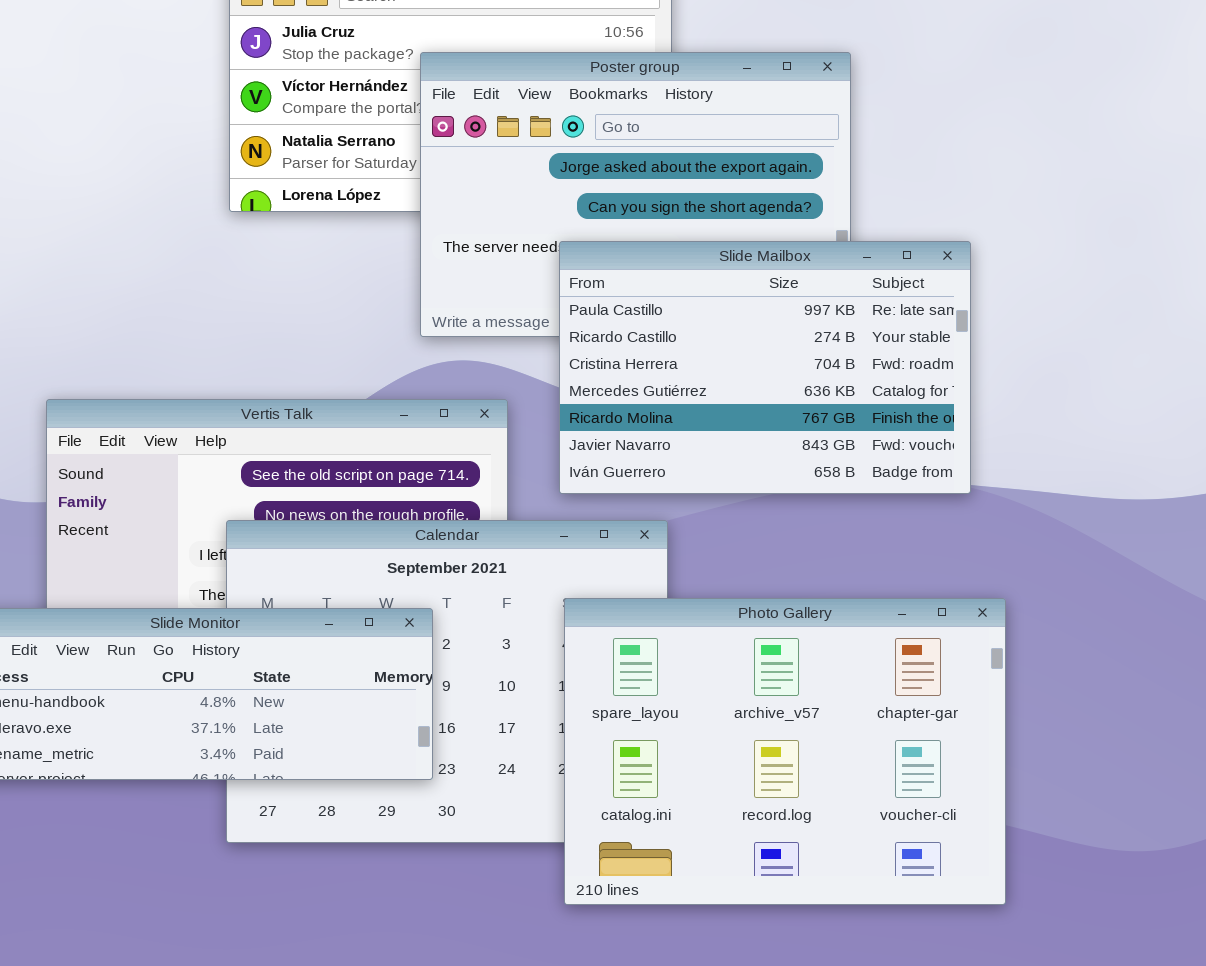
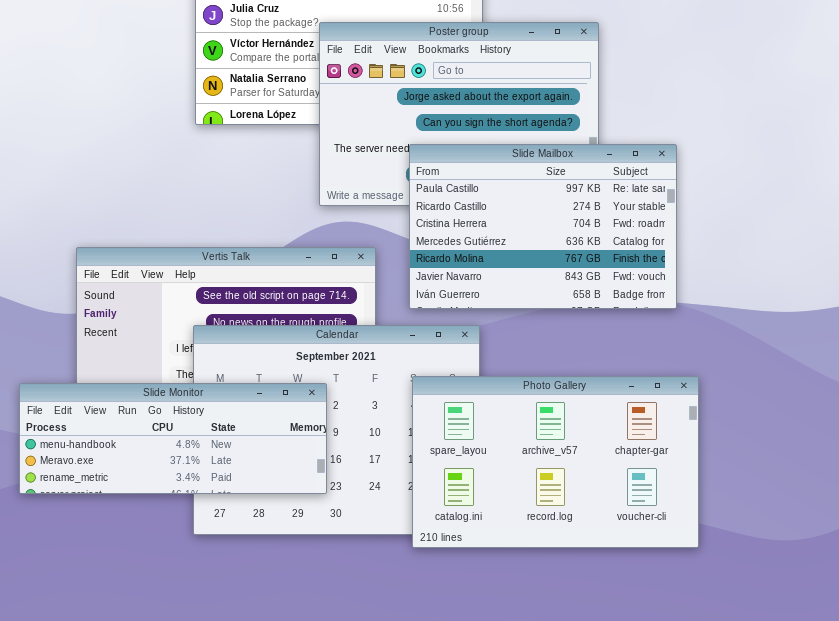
Photo Gallery: [564,598,1006,905] -> [412,376,699,548], resized

